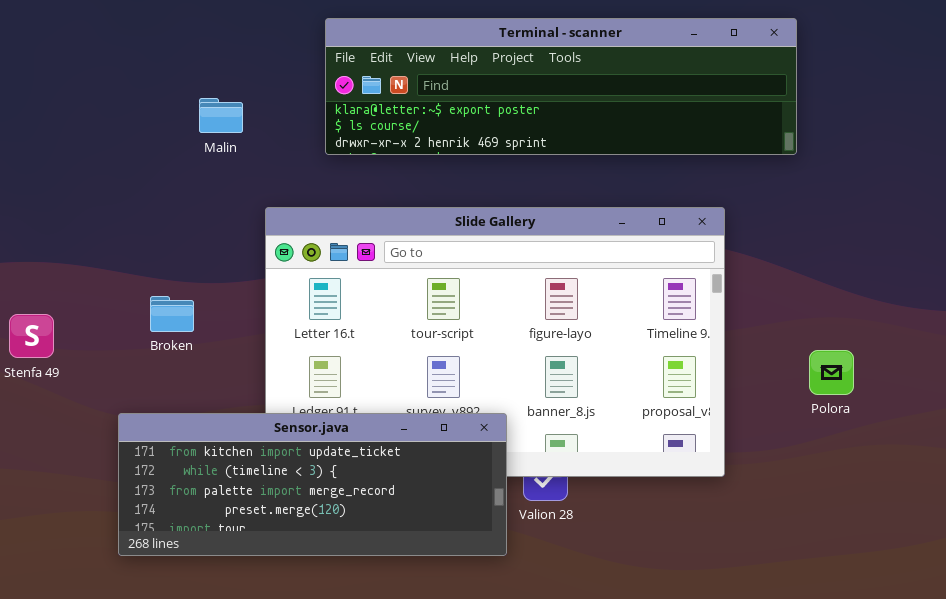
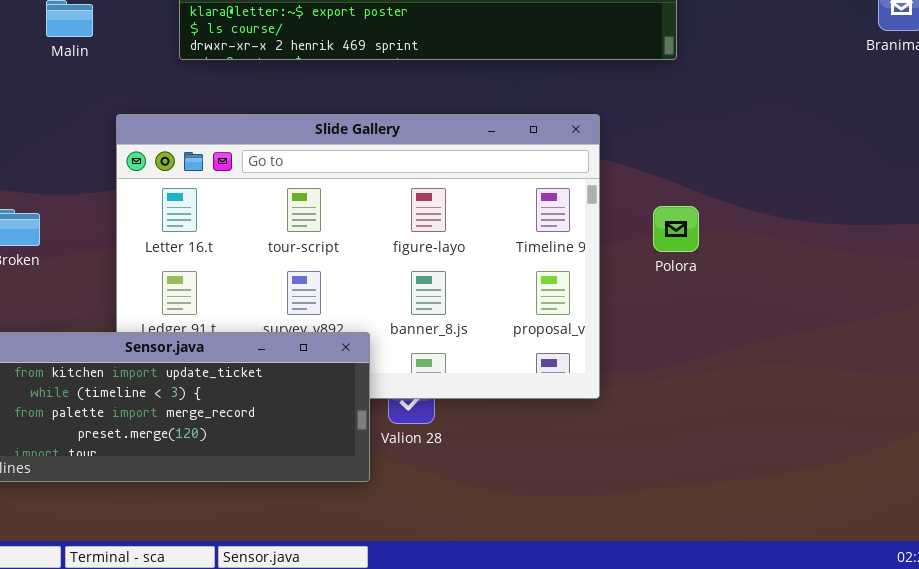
Polora: [809,350,854,395] -> [653,206,699,252], moved

